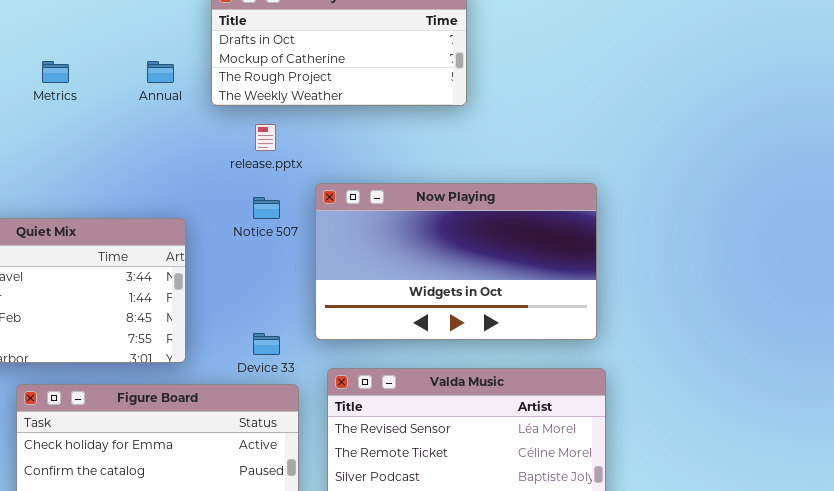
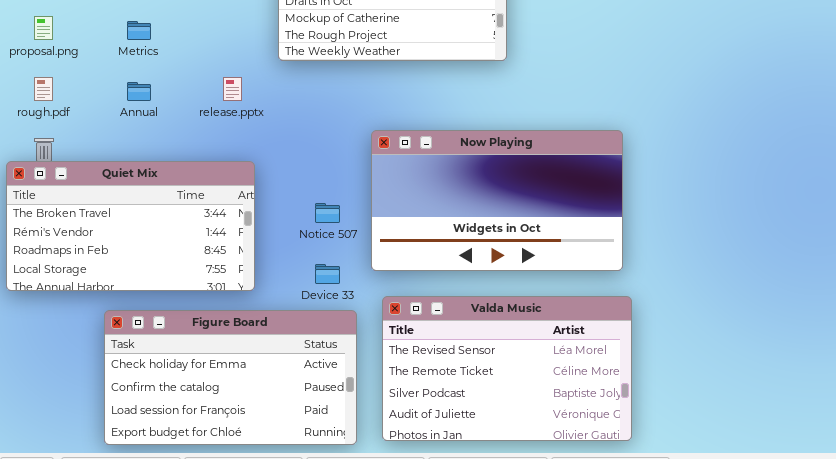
Annual: [147,61,174,83] -> [127,82,151,101], moved
release.pptx: [255,124,276,151] -> [223,77,242,101], moved
Notice 507: [253,197,280,219] -> [315,203,340,223], moved

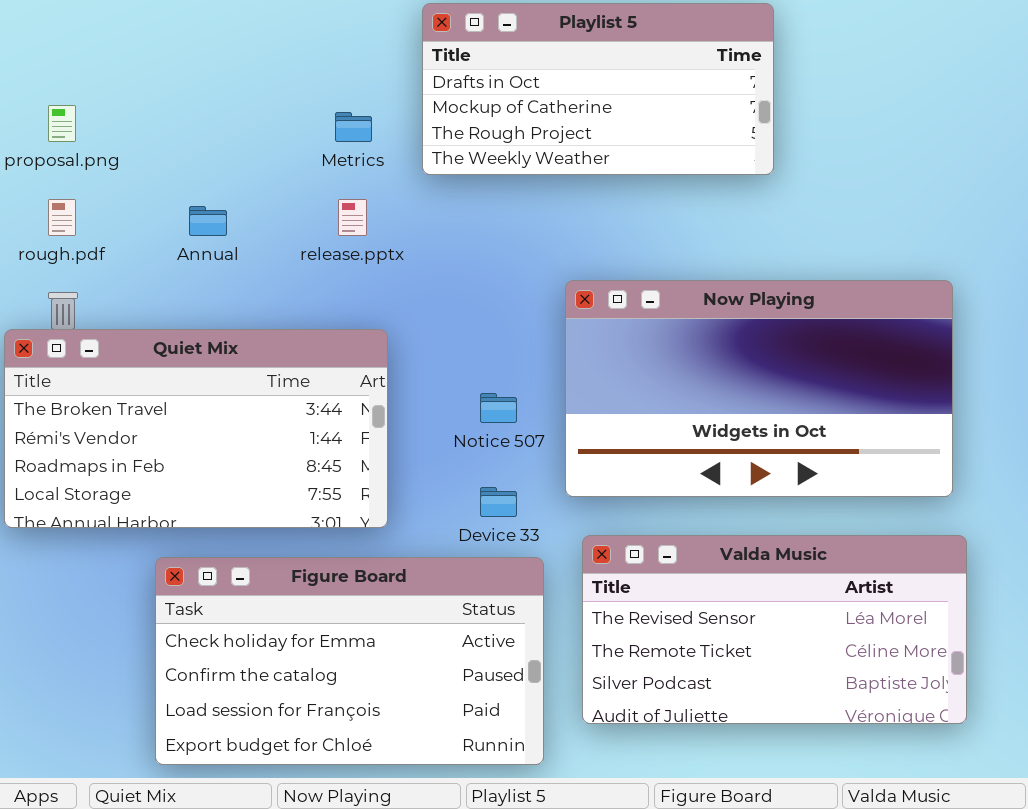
Metrics: [127,21,151,40] -> [335,112,372,142], moved
Valda Music: [382,296,632,441] -> [582,535,967,724], resized

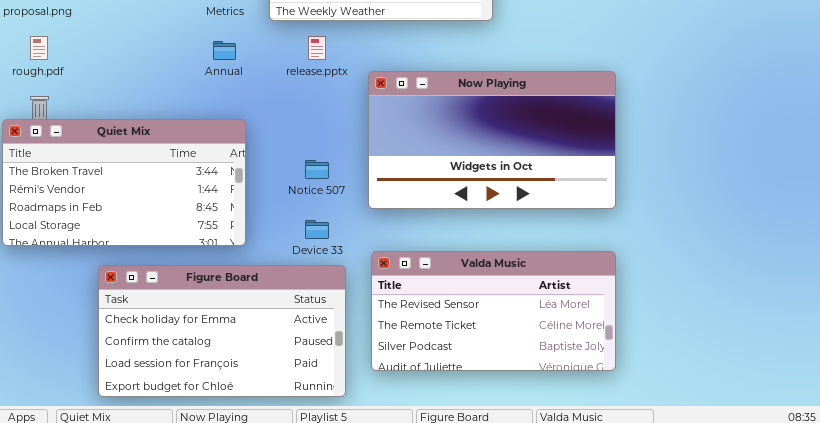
release.pptx: [338,199,367,236] -> [308,36,326,60], moved
Annual: [189,206,227,236] -> [213,41,236,60], moved
Now Playing: [565,280,953,497] -> [368,71,616,209], moved

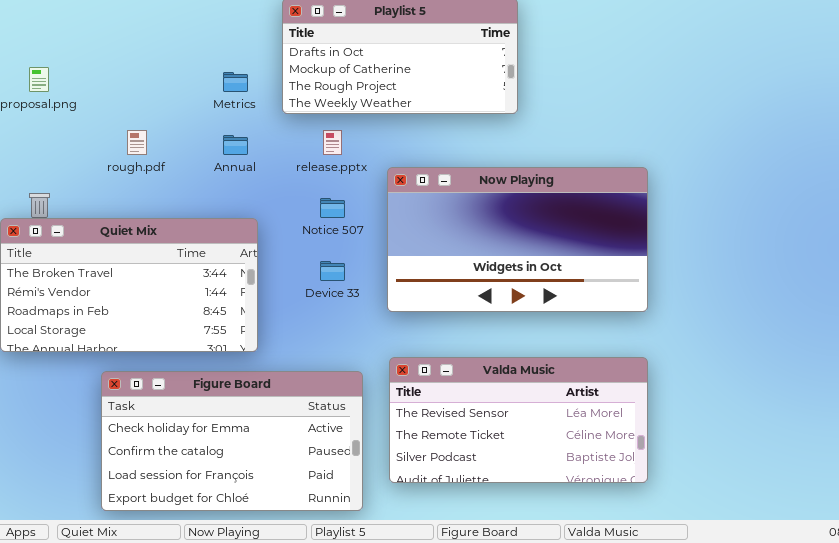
rough.pdf: [30,36,48,60] -> [127,130,147,155], moved
Notice 507: [305,160,329,179] -> [320,198,345,218], moved
Device 33: [305,220,329,239] -> [320,261,345,281], moved

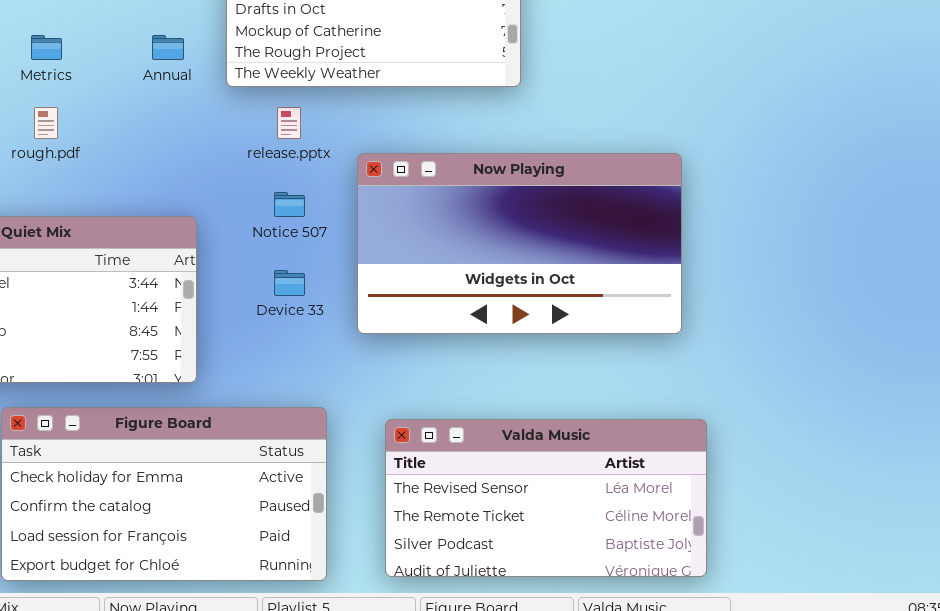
Metrics: [223,72,248,92] -> [31,35,62,60], moved
Annual: [223,135,248,155] -> [152,35,184,60], moved
Valda Music: [389,357,648,483] -> [385,419,707,577], moved

